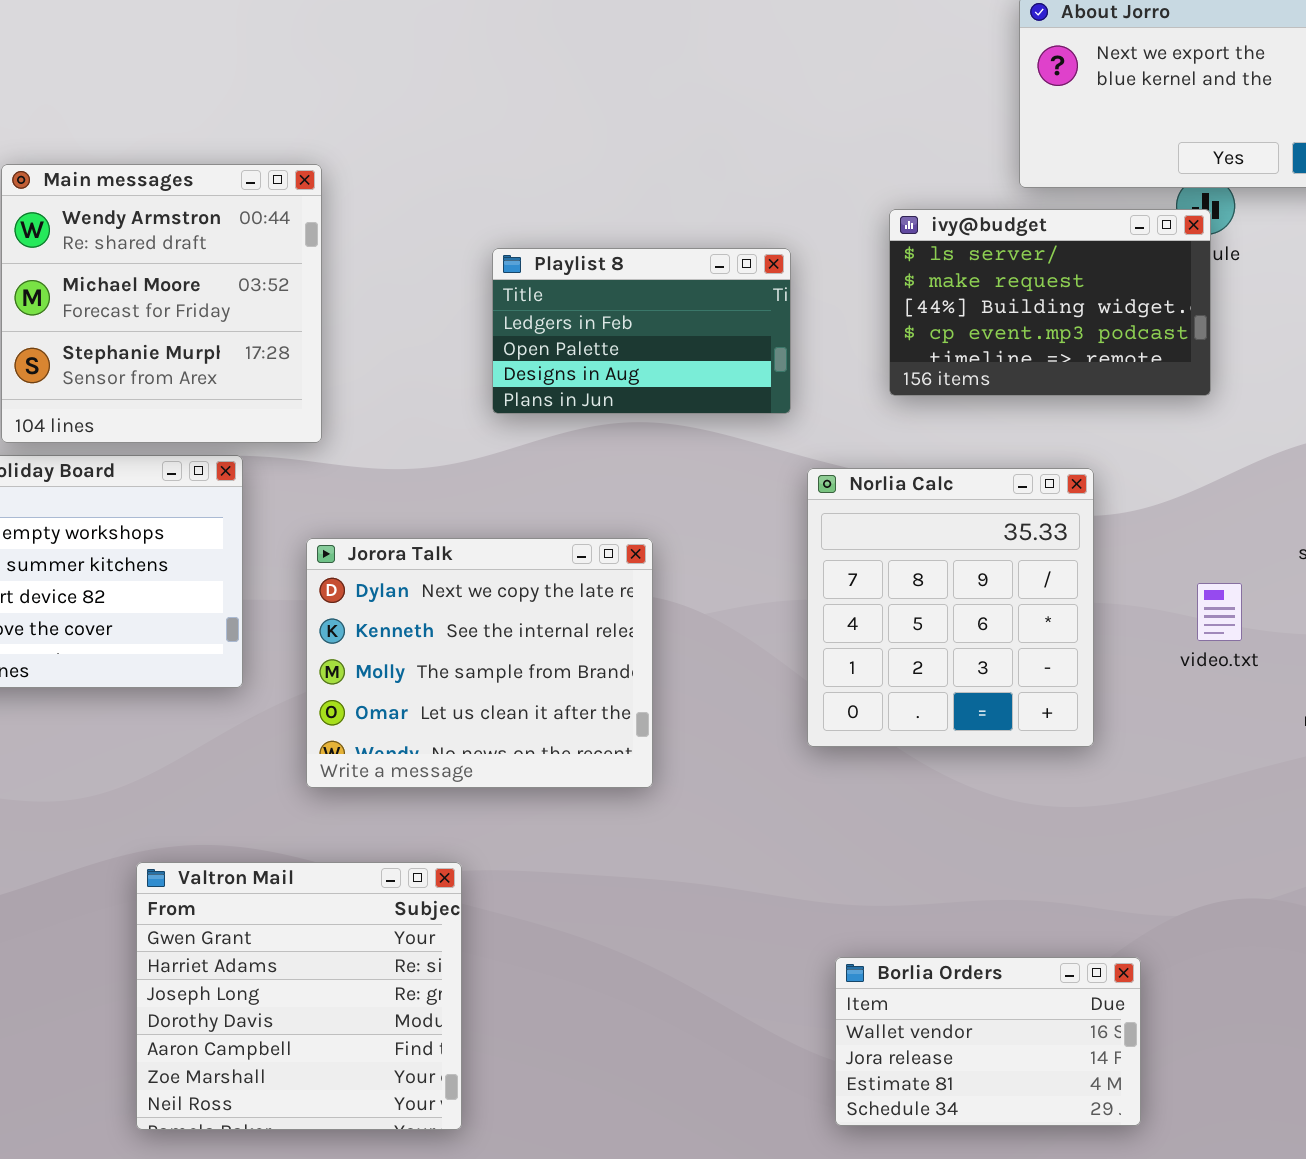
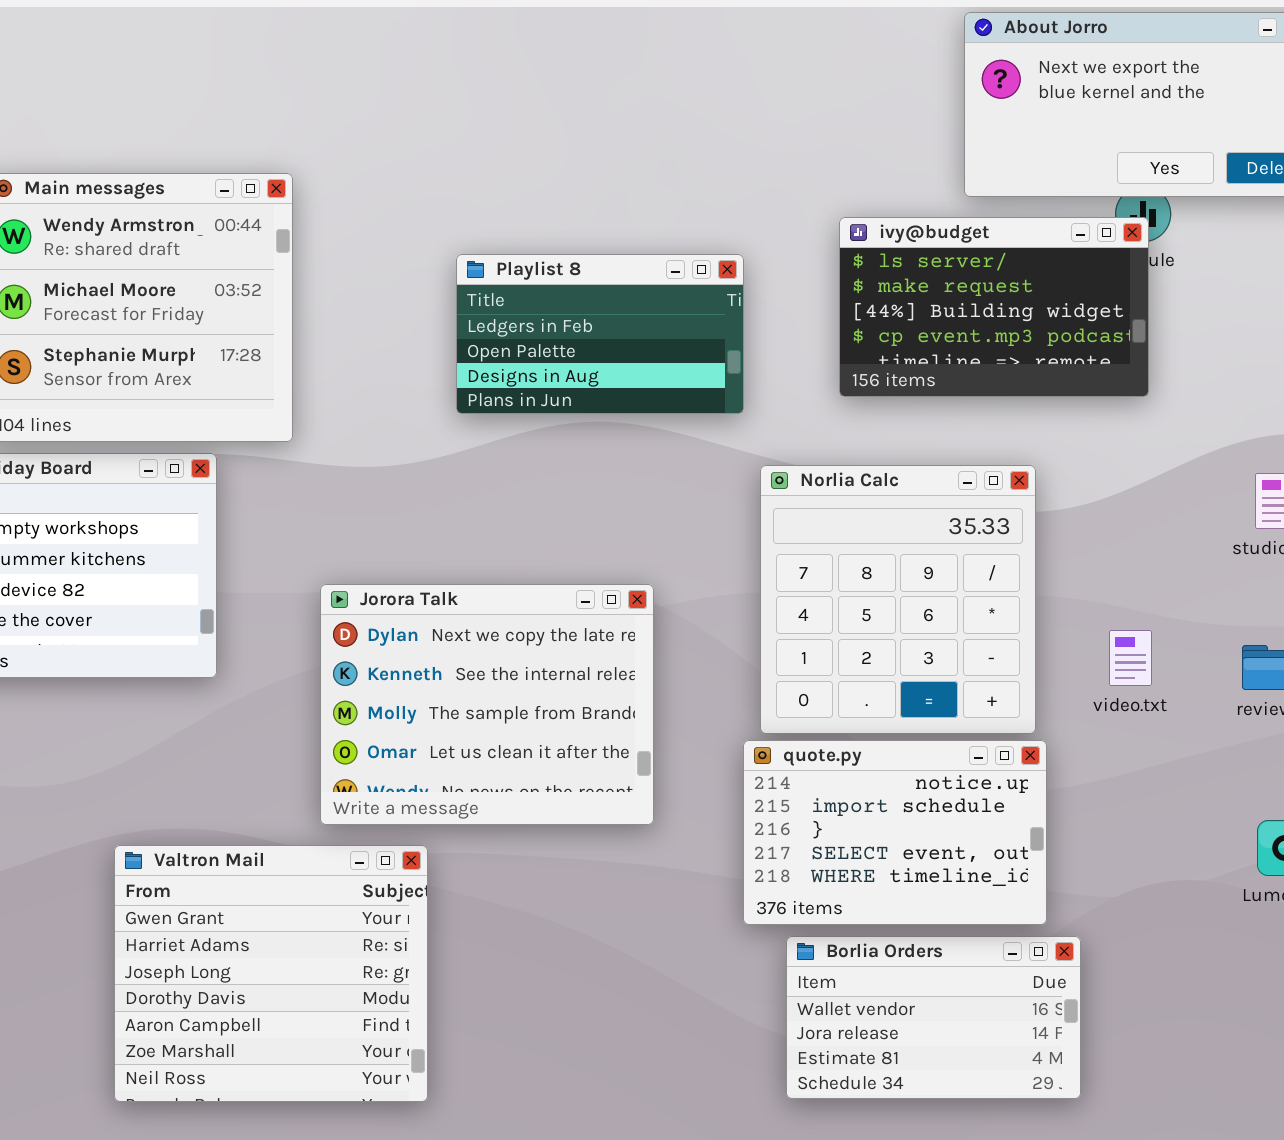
Jorora Talk: [306,538,653,788] -> [320,584,654,825], moved
video.txt: [1197,583,1242,641] -> [1109,630,1152,686], moved
quote.py: none -> [743,740,1047,925], opened

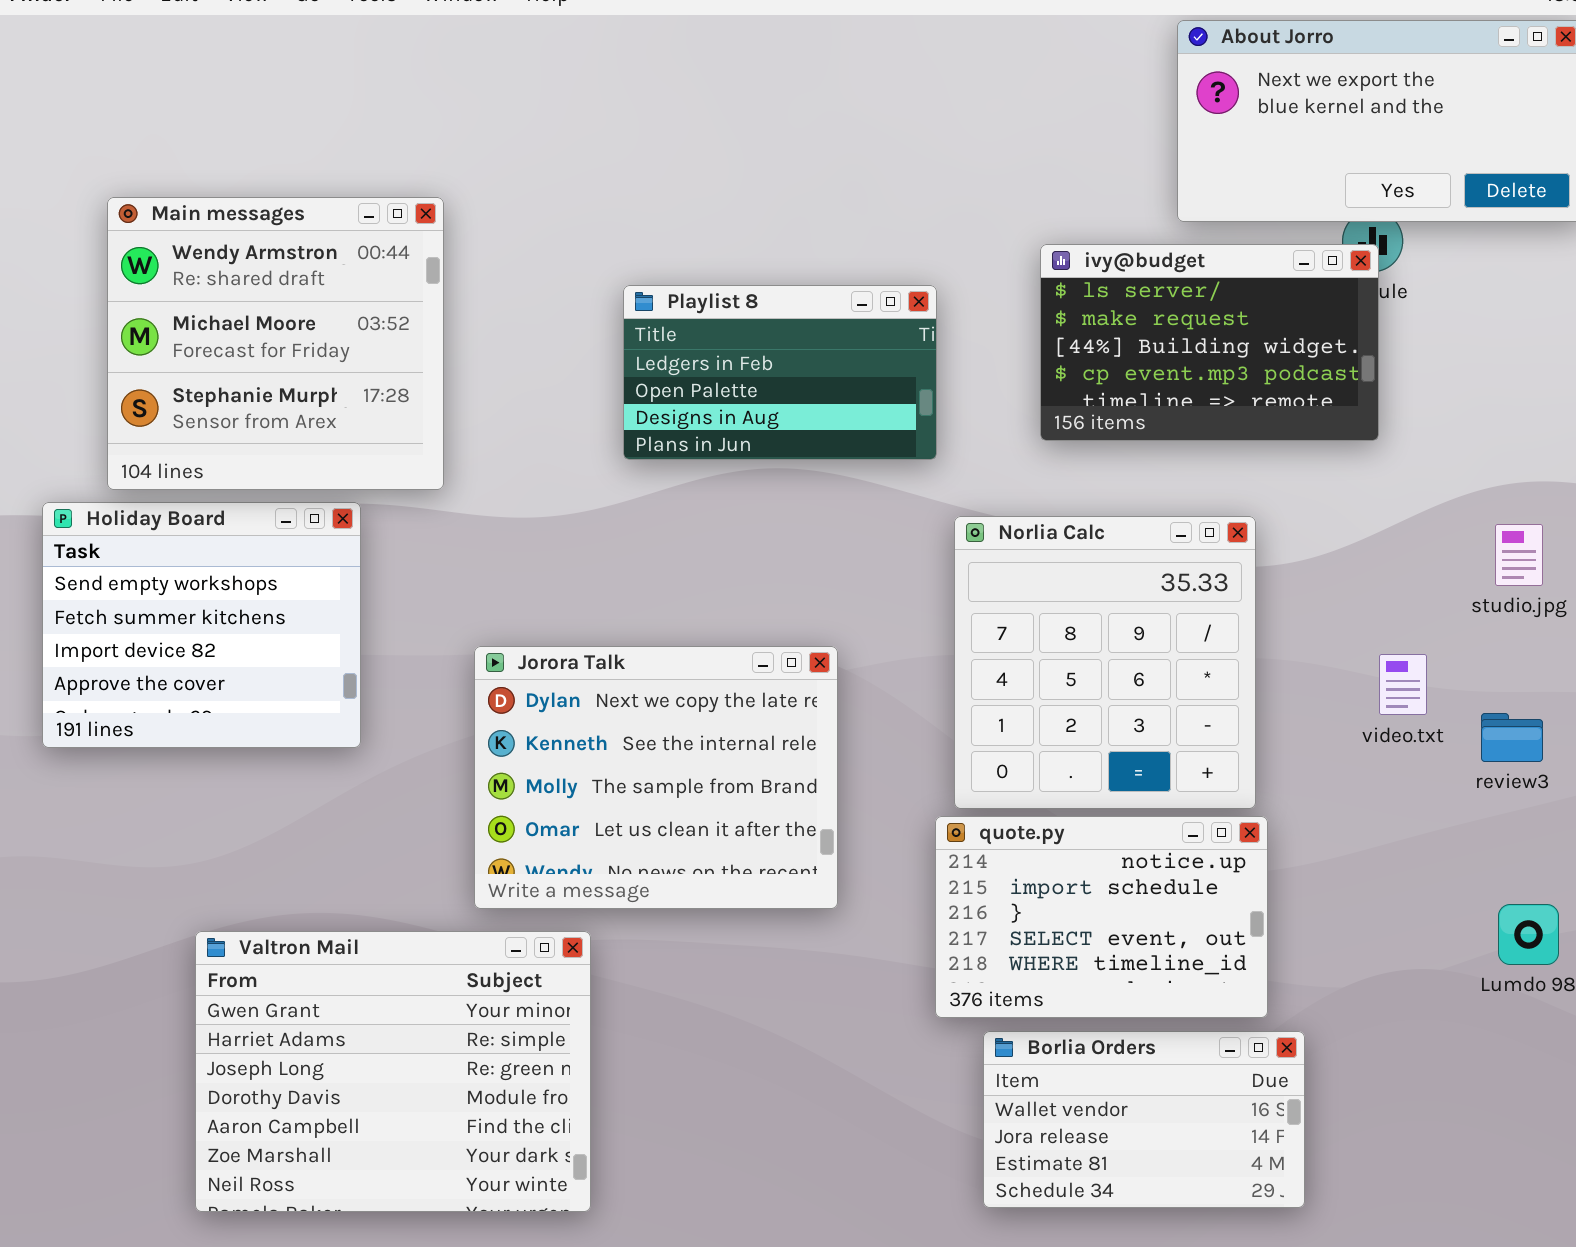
video.txt: [1109,630,1152,686] -> [1379,654,1427,715], moved
Valtron Mail: [114,845,428,1102] -> [195,931,591,1212], resized

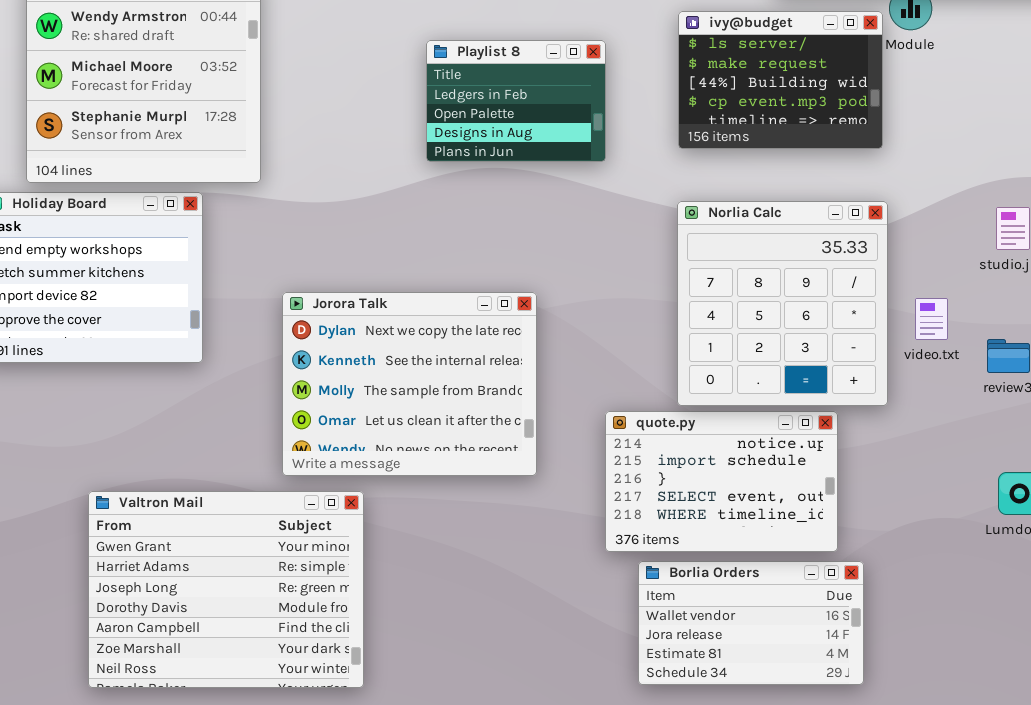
ivy@budget: [1040,244,1379,441] -> [678,11,883,149], resized
Playlist 8: [623,285,937,460] -> [426,40,606,162], resized
Norlia Calc: [954,516,1256,809] -> [677,201,888,406], moved

